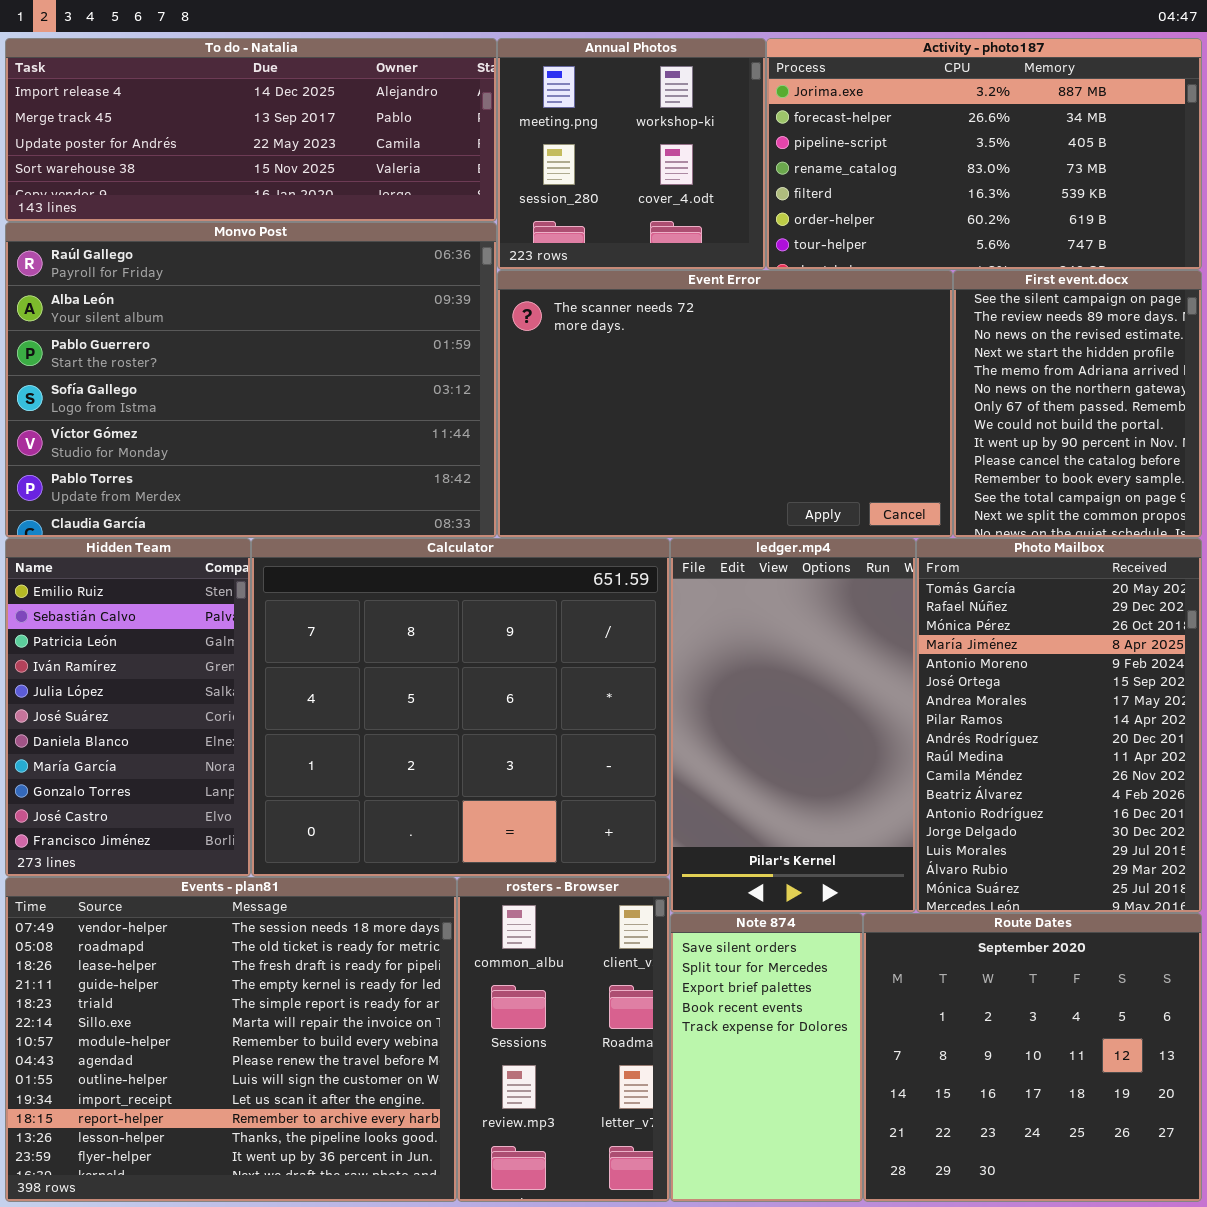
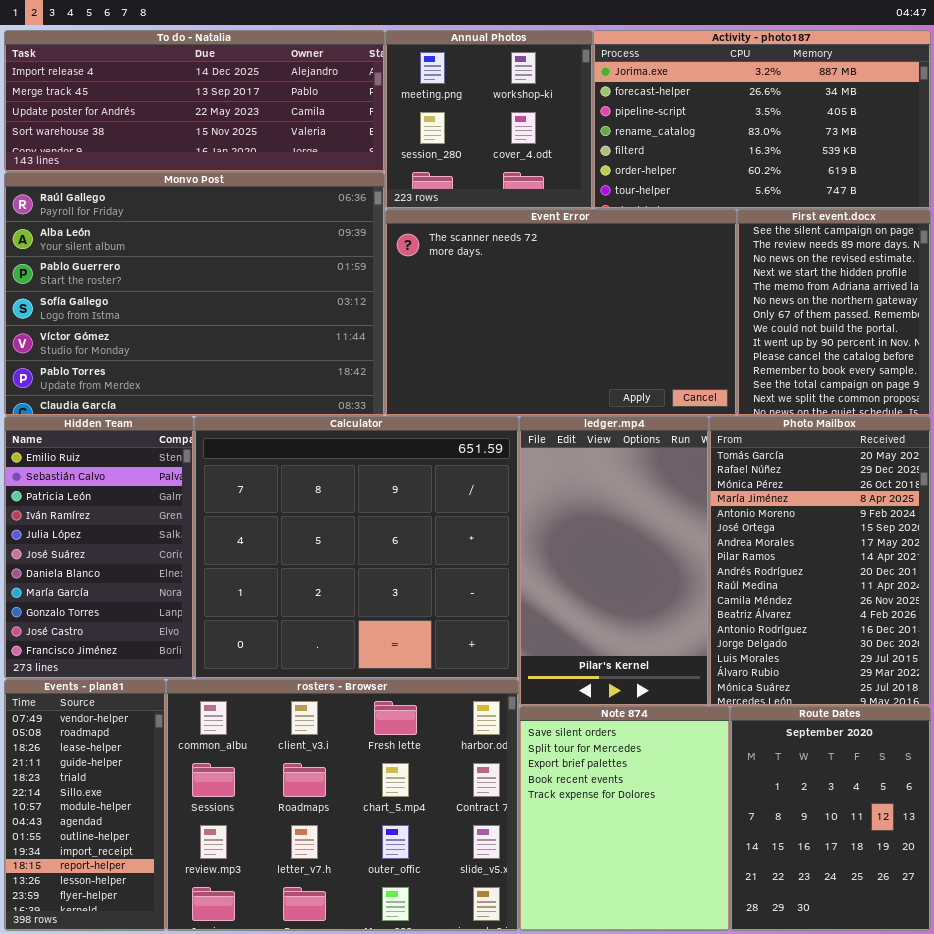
Events - plan81: [5,877,457,1202] -> [4,679,166,931], resized
rosters - Browser: [457,877,670,1202] -> [166,679,519,931], resized
Note 874: [670,913,863,1202] -> [519,706,730,931], resized
Route Dates: [863,913,1202,1202] -> [730,706,931,931], resized

